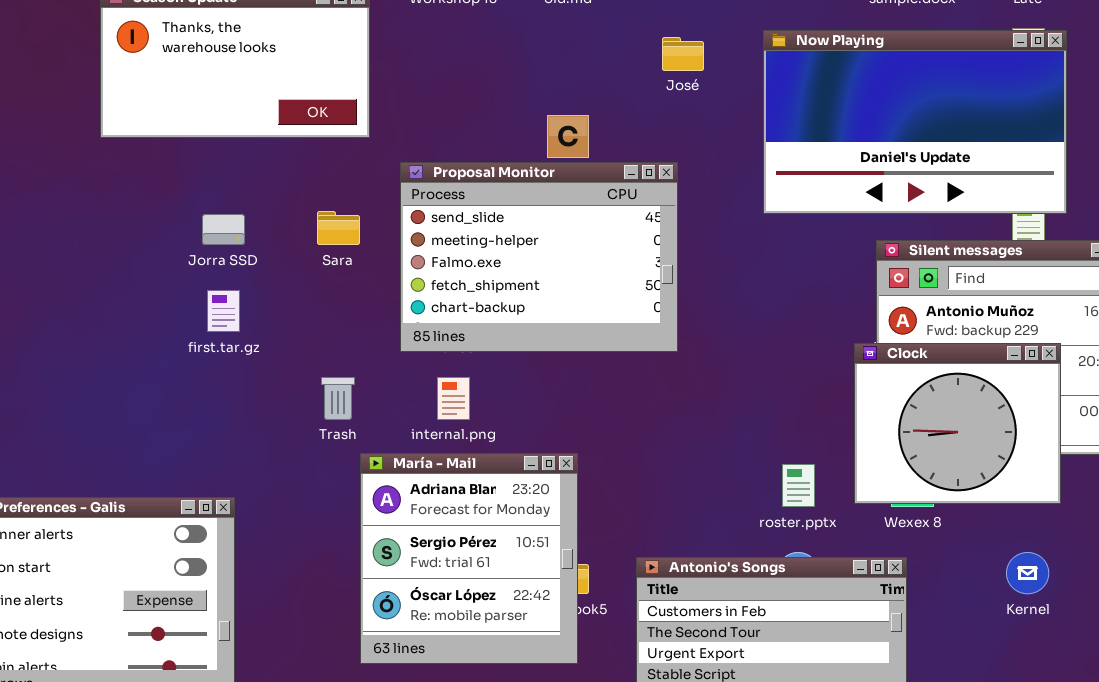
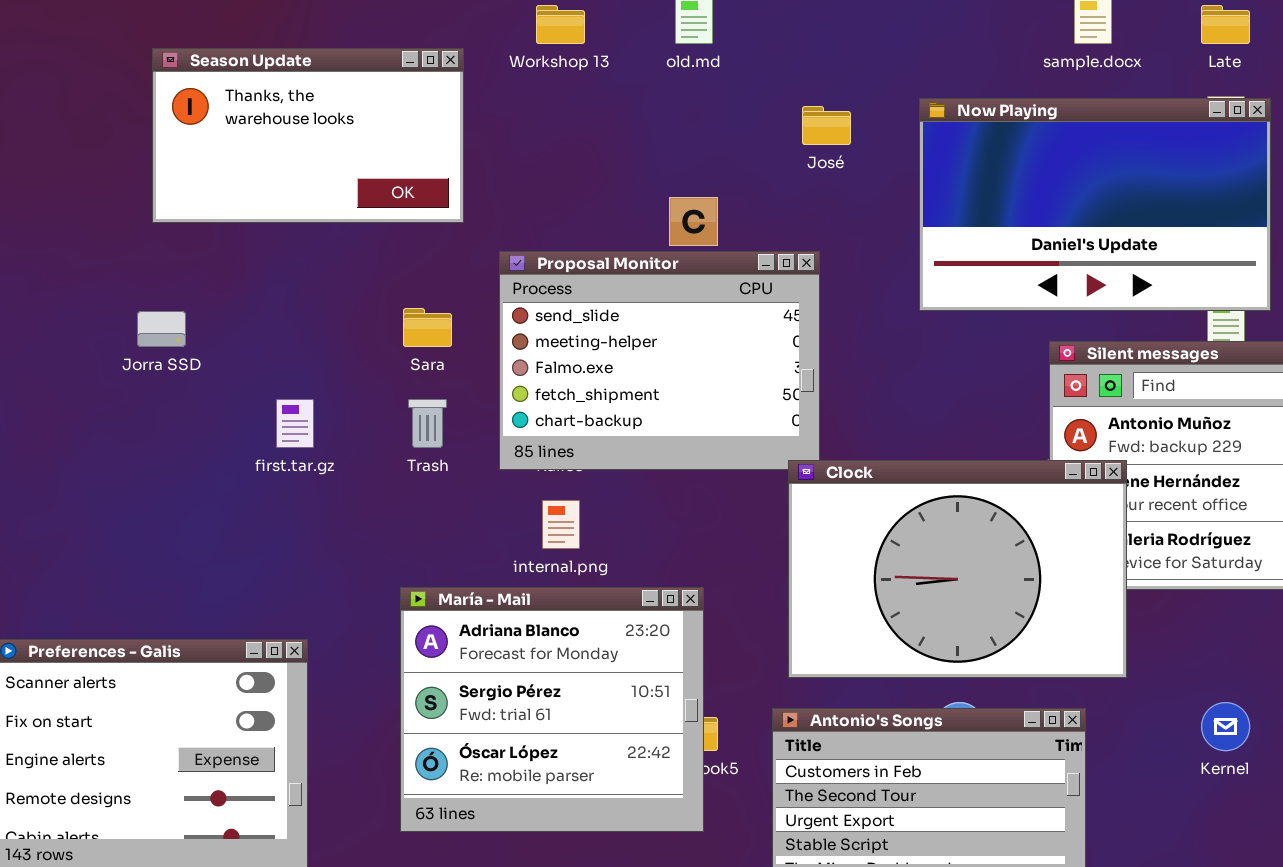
Jorra SSD: [202,214,245,245] -> [137,311,186,347], moved
Clock: [854,343,1061,504] -> [788,460,1127,678], moved, resized
Trash: [321,377,355,420] -> [408,399,447,448], moved
María - Mail: [360,453,578,664] -> [400,587,704,832], resized

